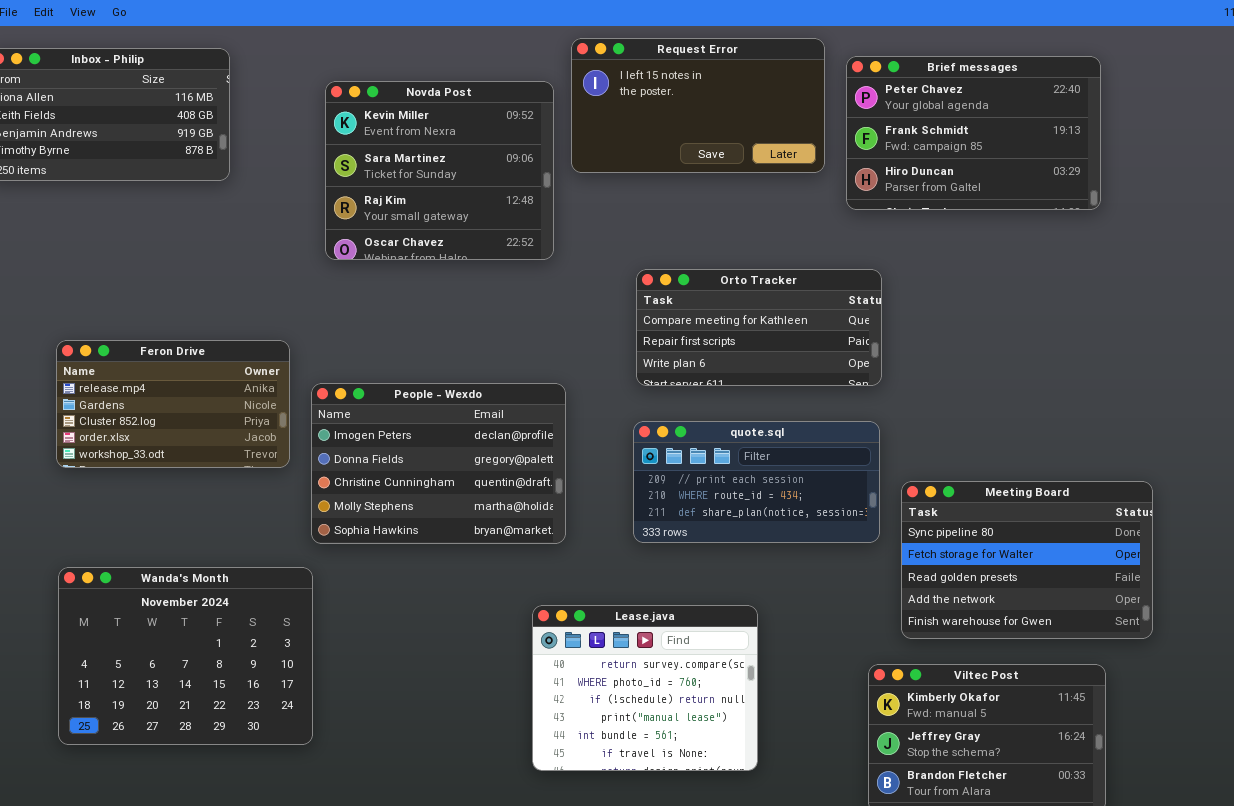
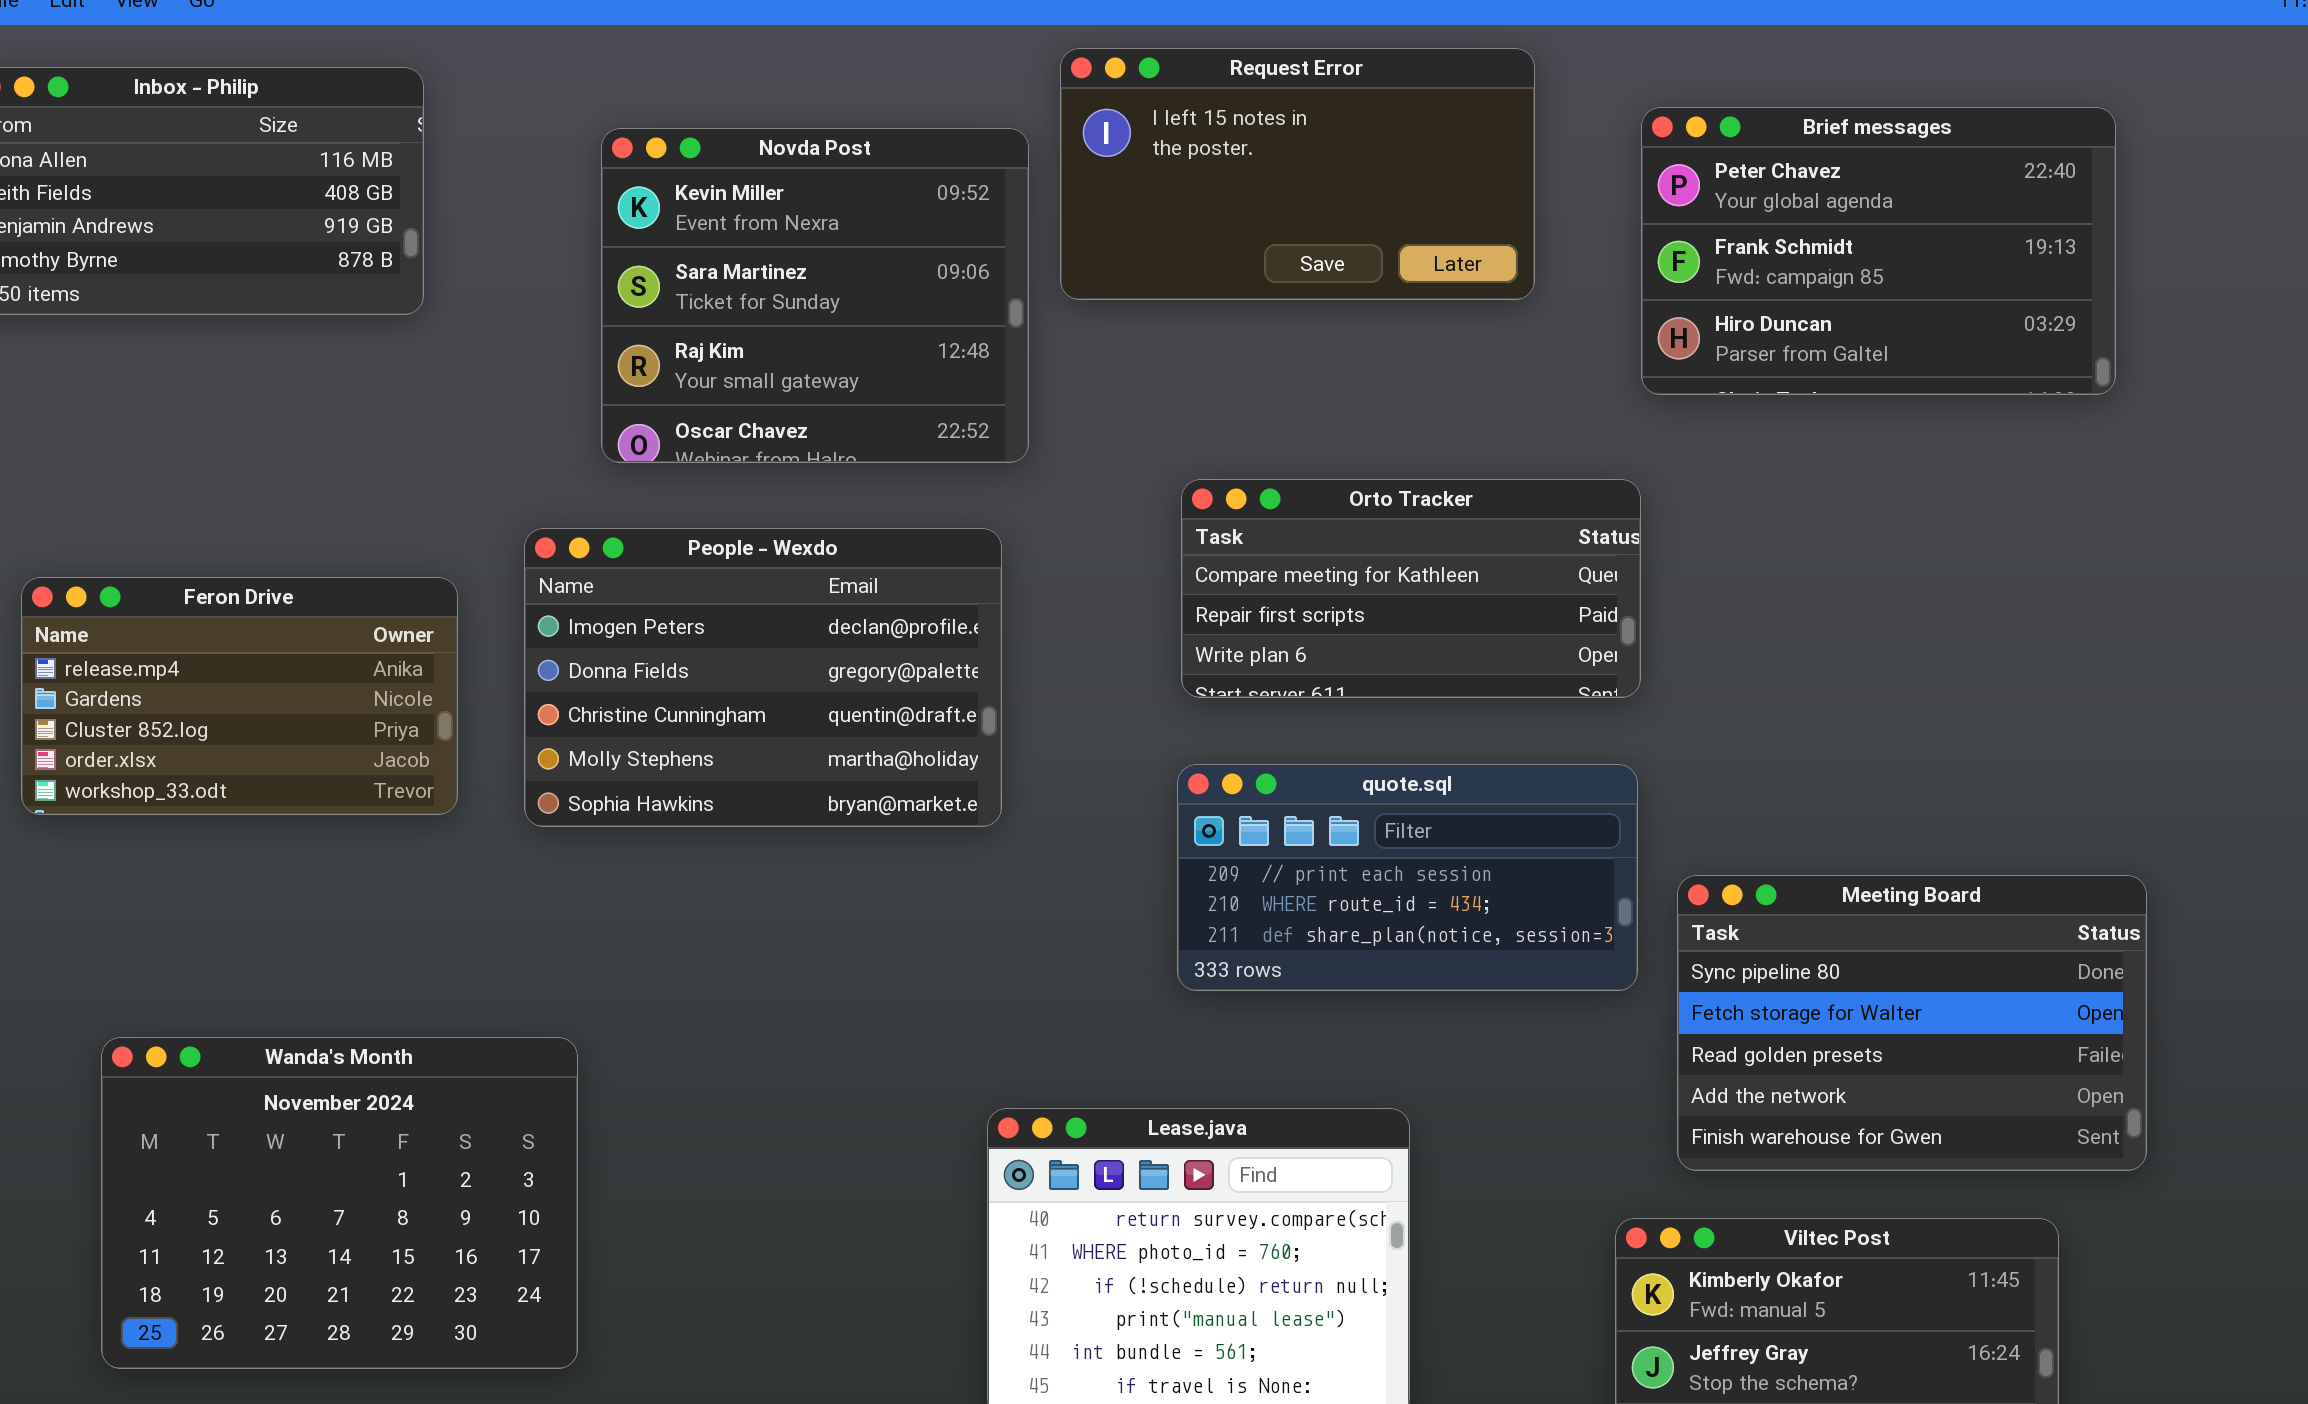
Brief messages: [846,56,1101,210] -> [1641,107,2116,395], moved
Feron Drive: [56,340,290,468] -> [21,577,458,815], moved
People - Wexdo: [311,383,566,544] -> [524,528,1002,827], moved

